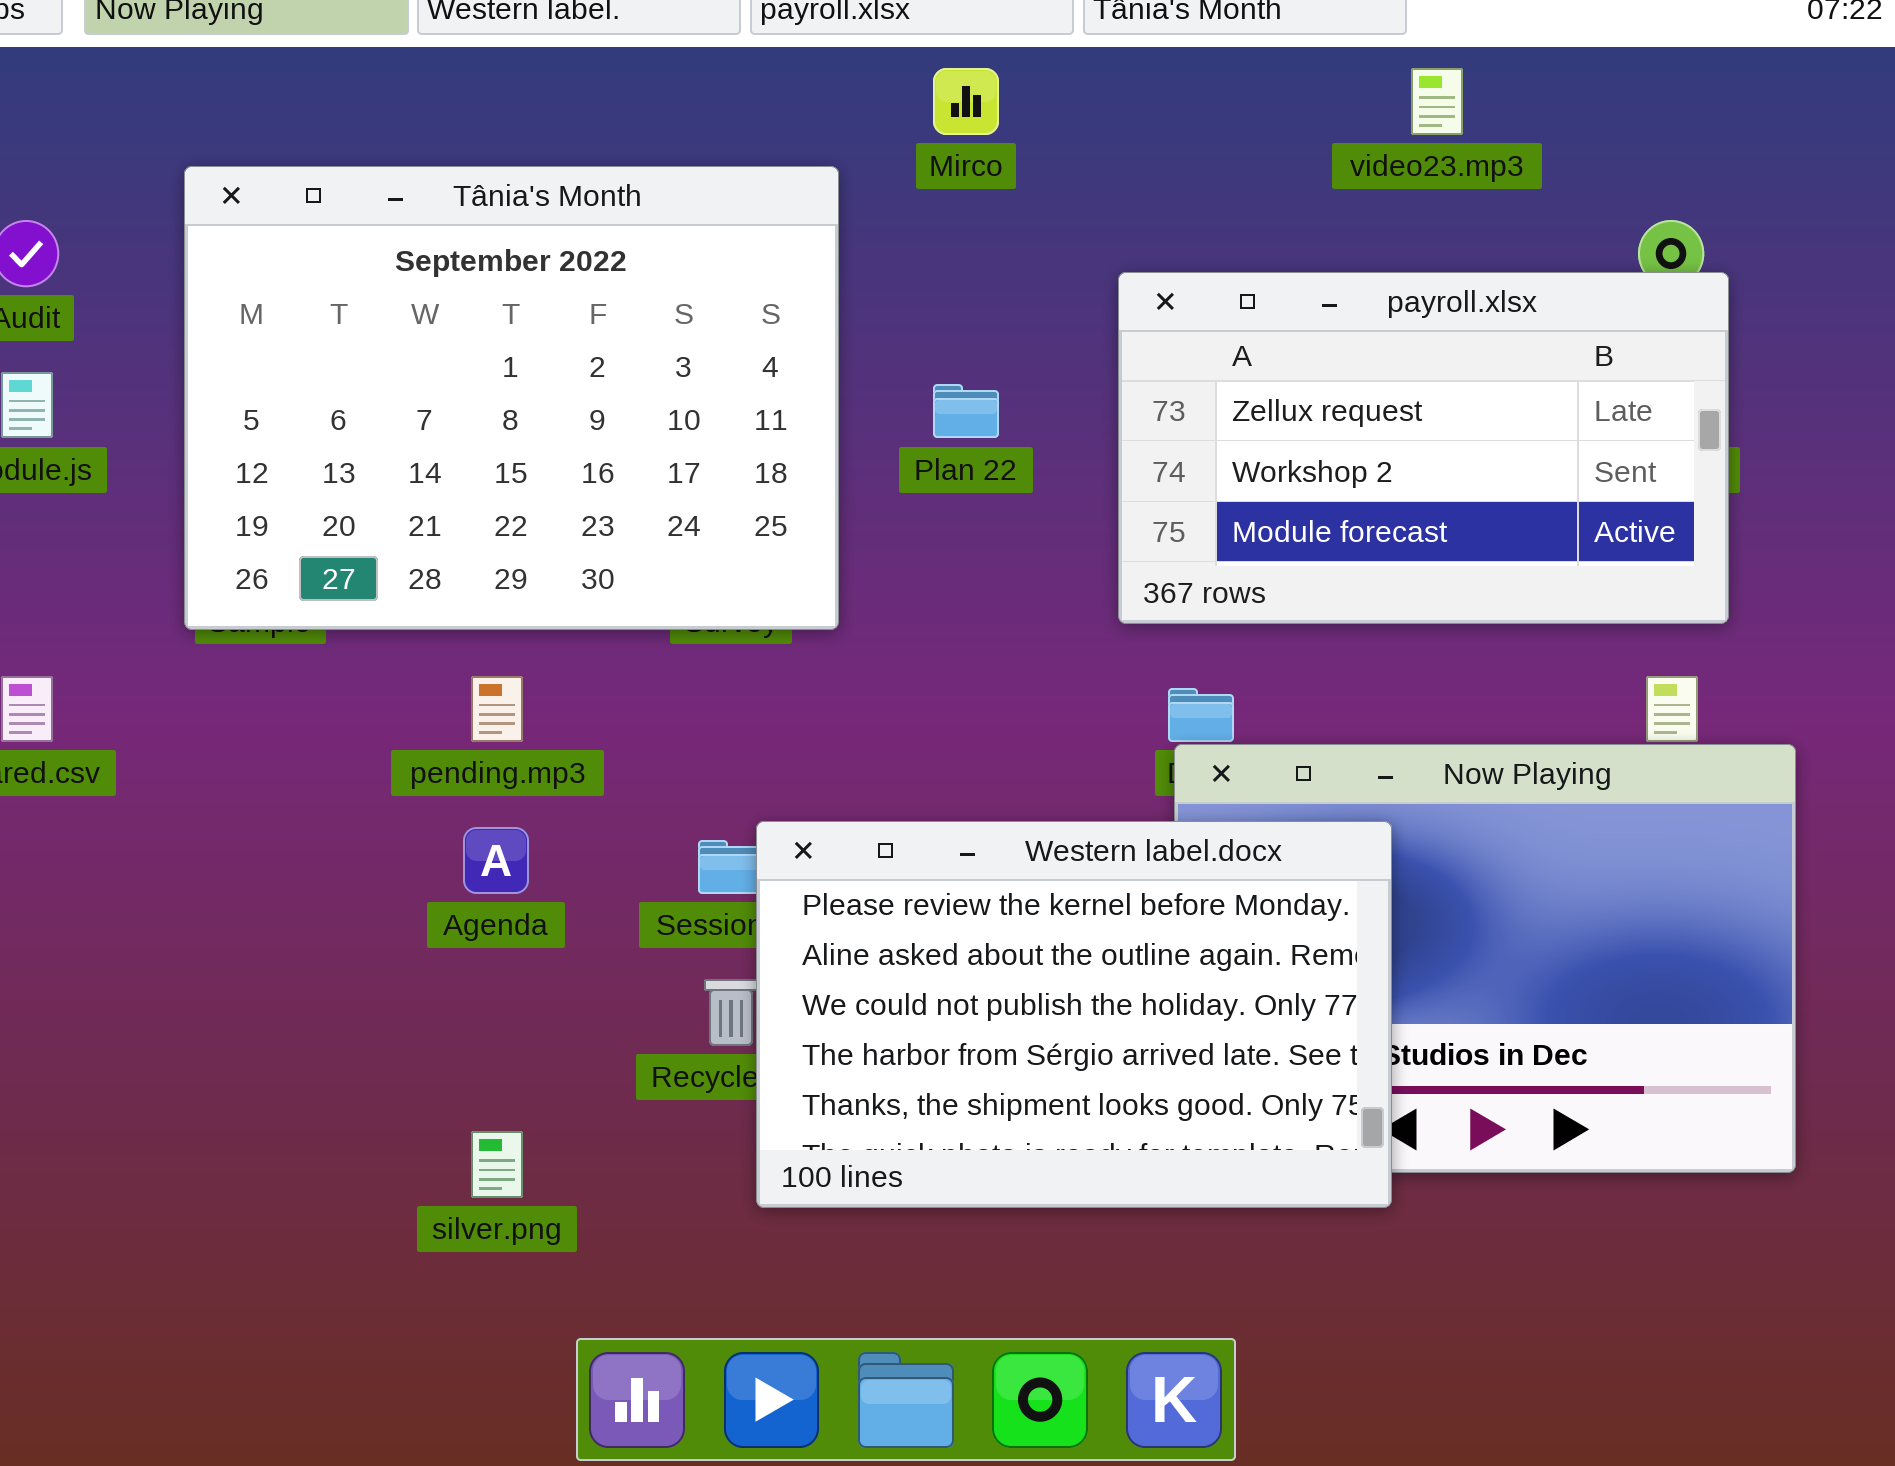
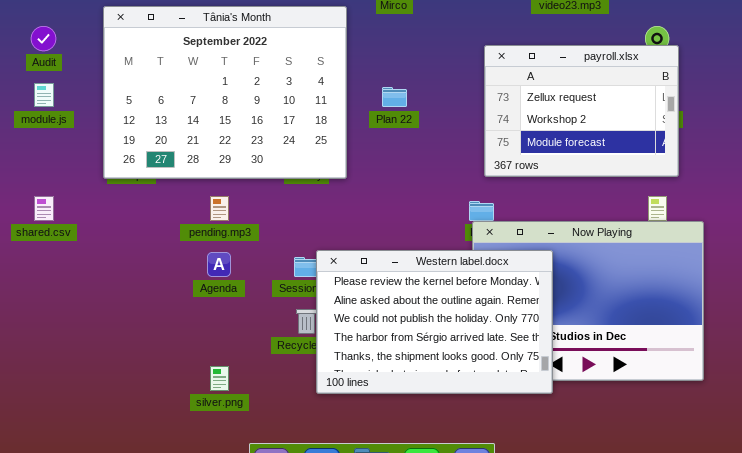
payroll.xlsx: [1118,272,1729,624] -> [484,45,679,177], resized

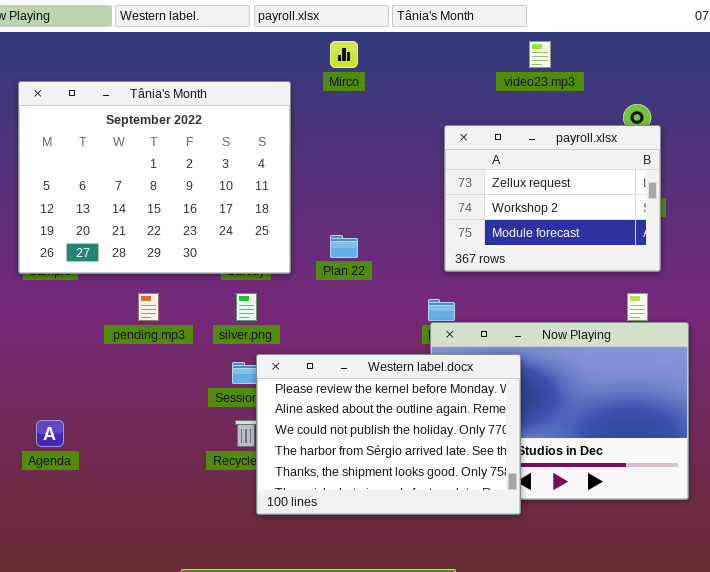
Plan 22: [382,87,407,107] -> [330,235,358,258], moved
Agenda: [207,252,231,277] -> [36,420,64,447], moved
silver.png: [210,366,229,391] -> [236,293,257,321], moved

